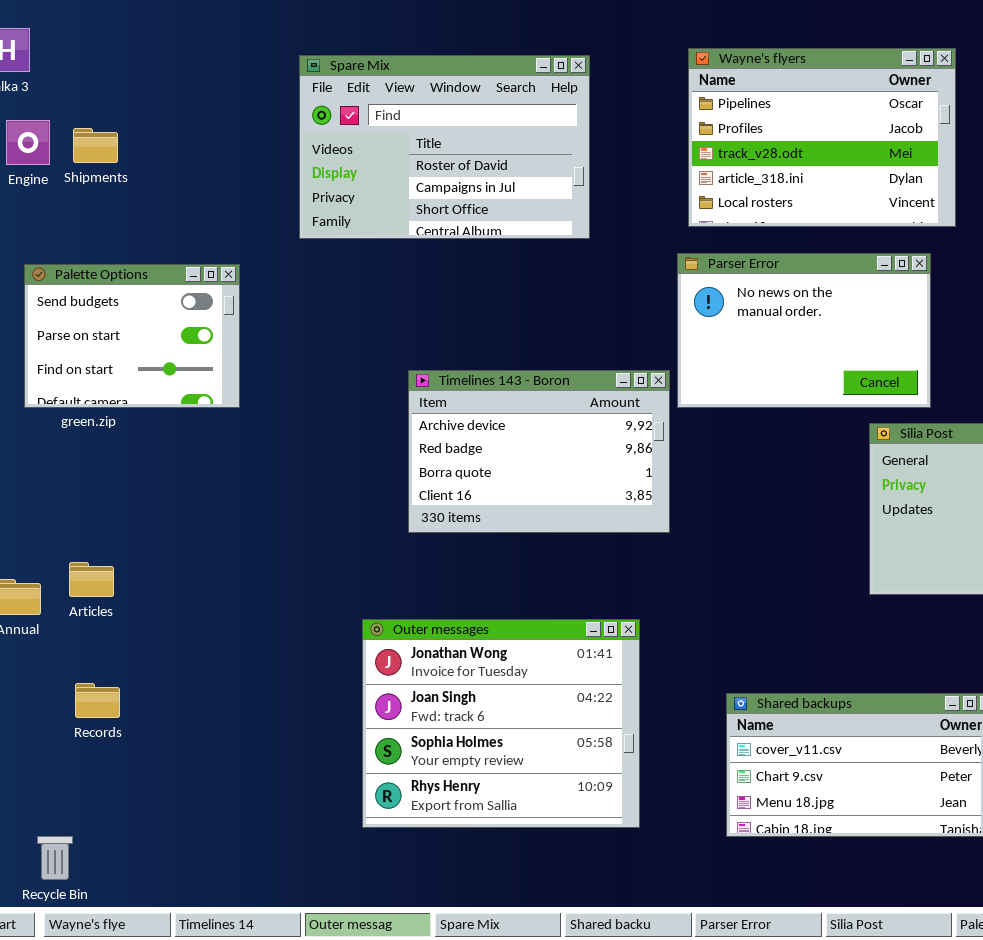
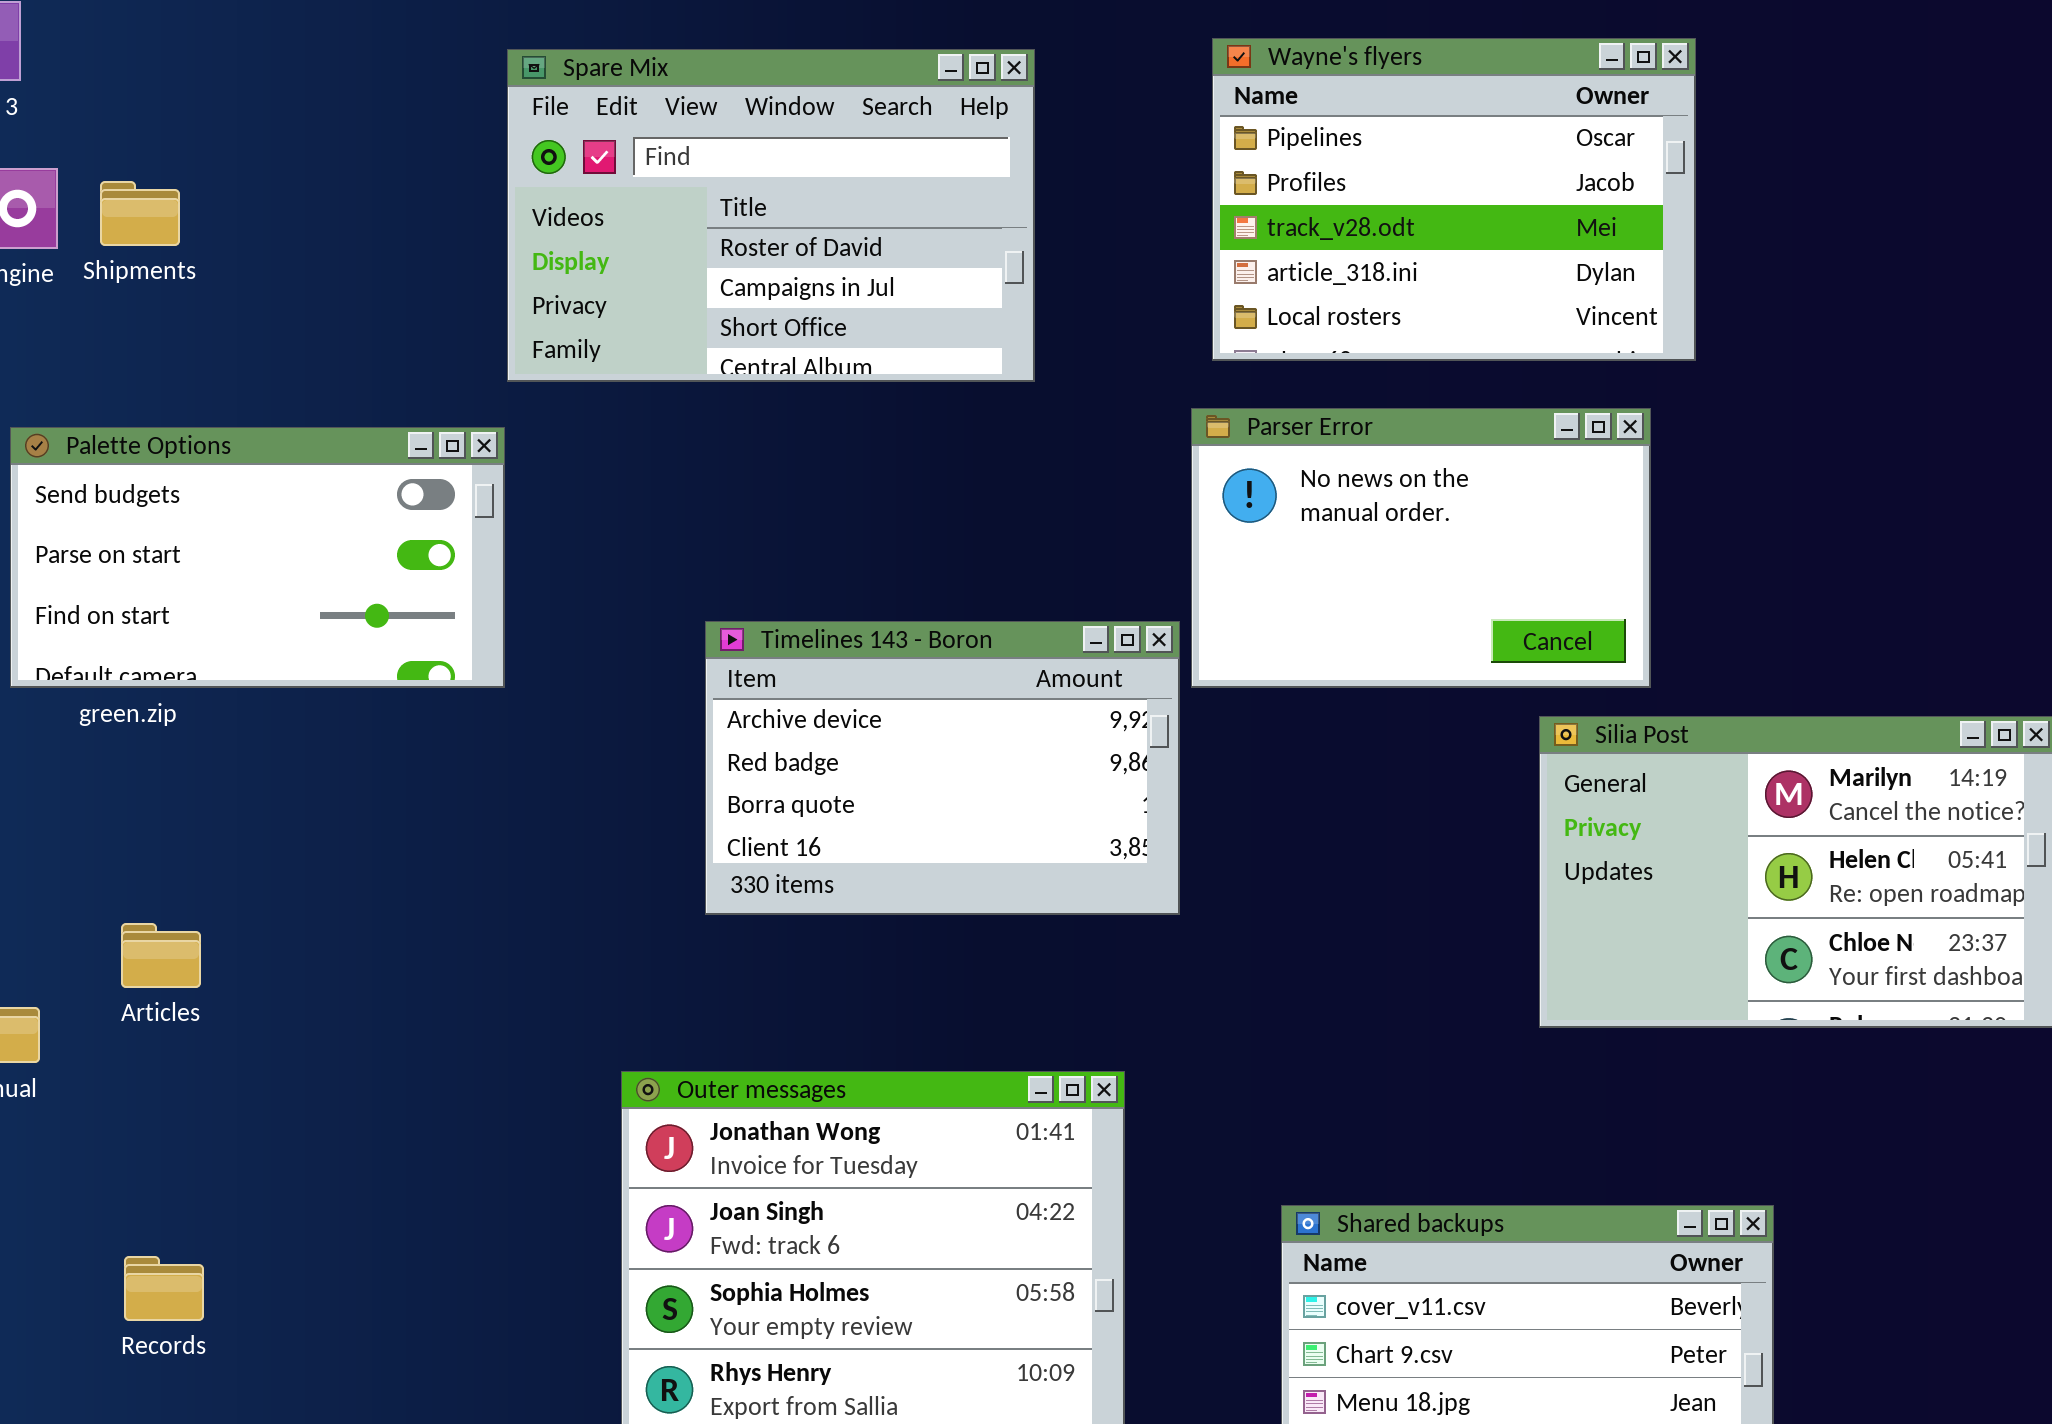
Palette Options: [24,264,240,408] -> [10,427,505,688], resized
Articles: [69,562,114,597] -> [121,923,201,988], moved
Records: [75,683,120,718] -> [124,1256,204,1321], moved

